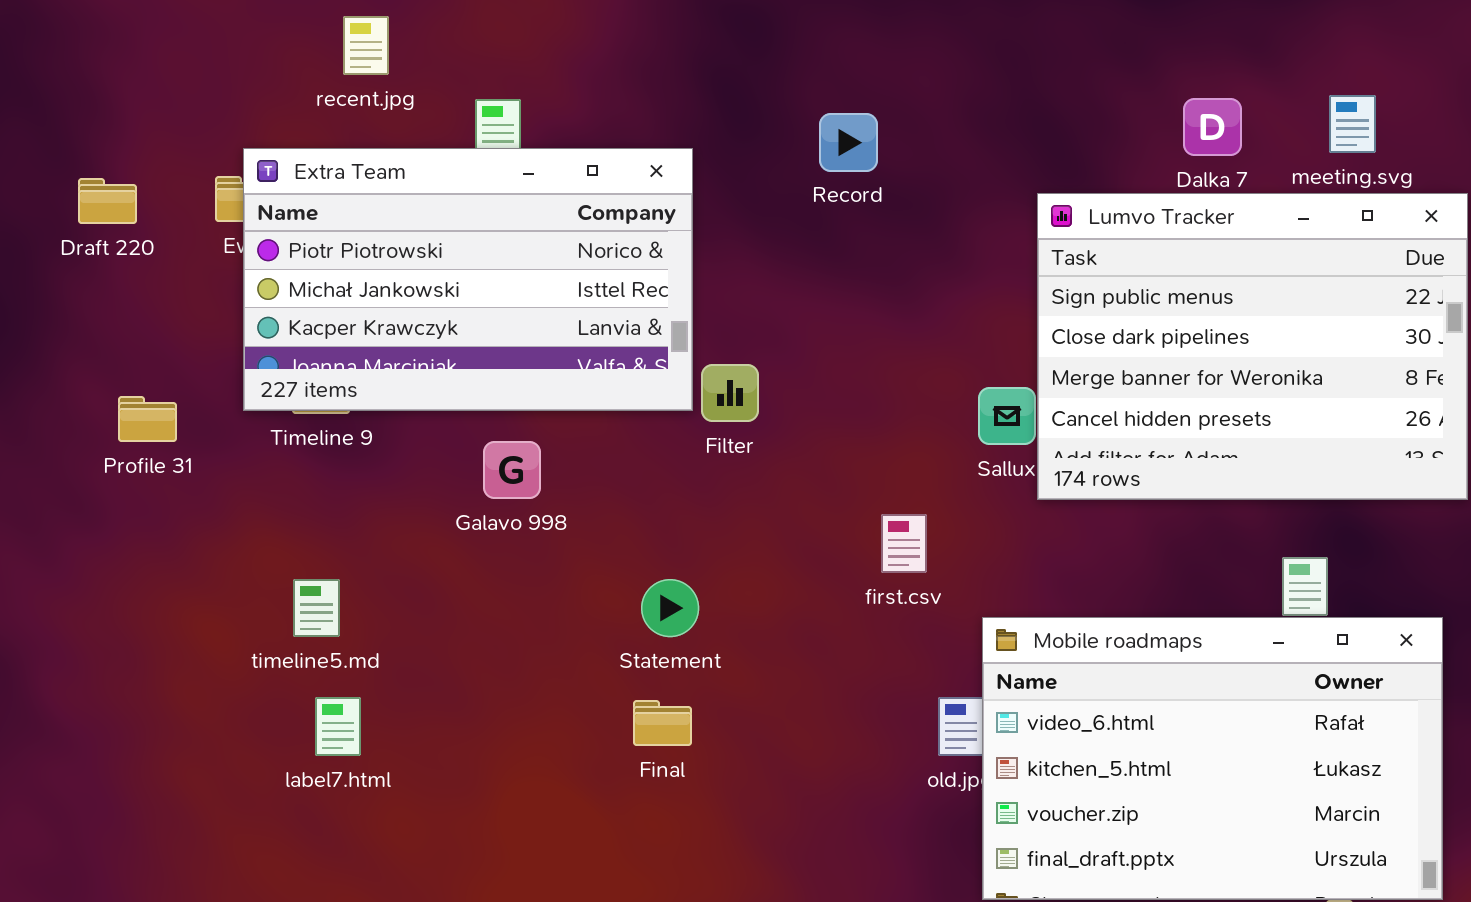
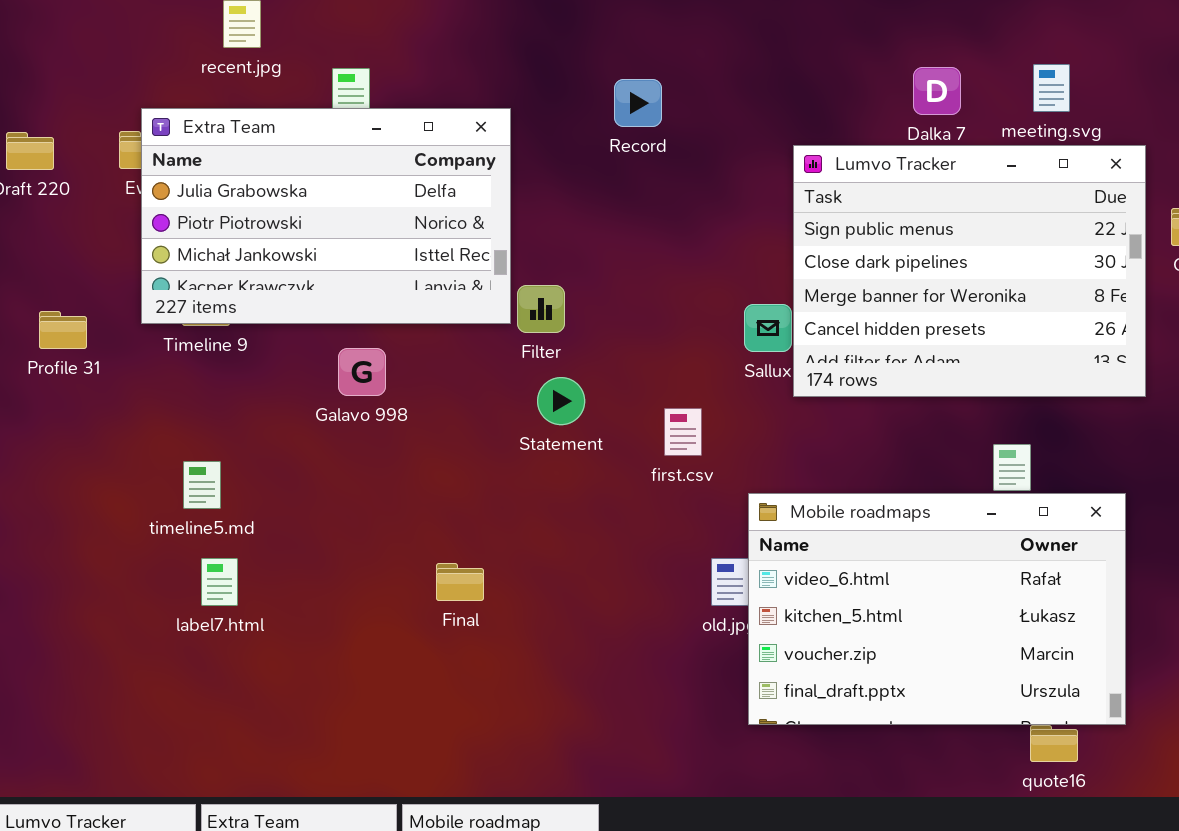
Extra Team: [243,148,693,411] -> [141,108,511,324], scrolled up 1 row
Statement: [641,579,699,637] -> [537,377,585,425], moved
Final: [633,700,692,746] -> [436,563,484,601], moved

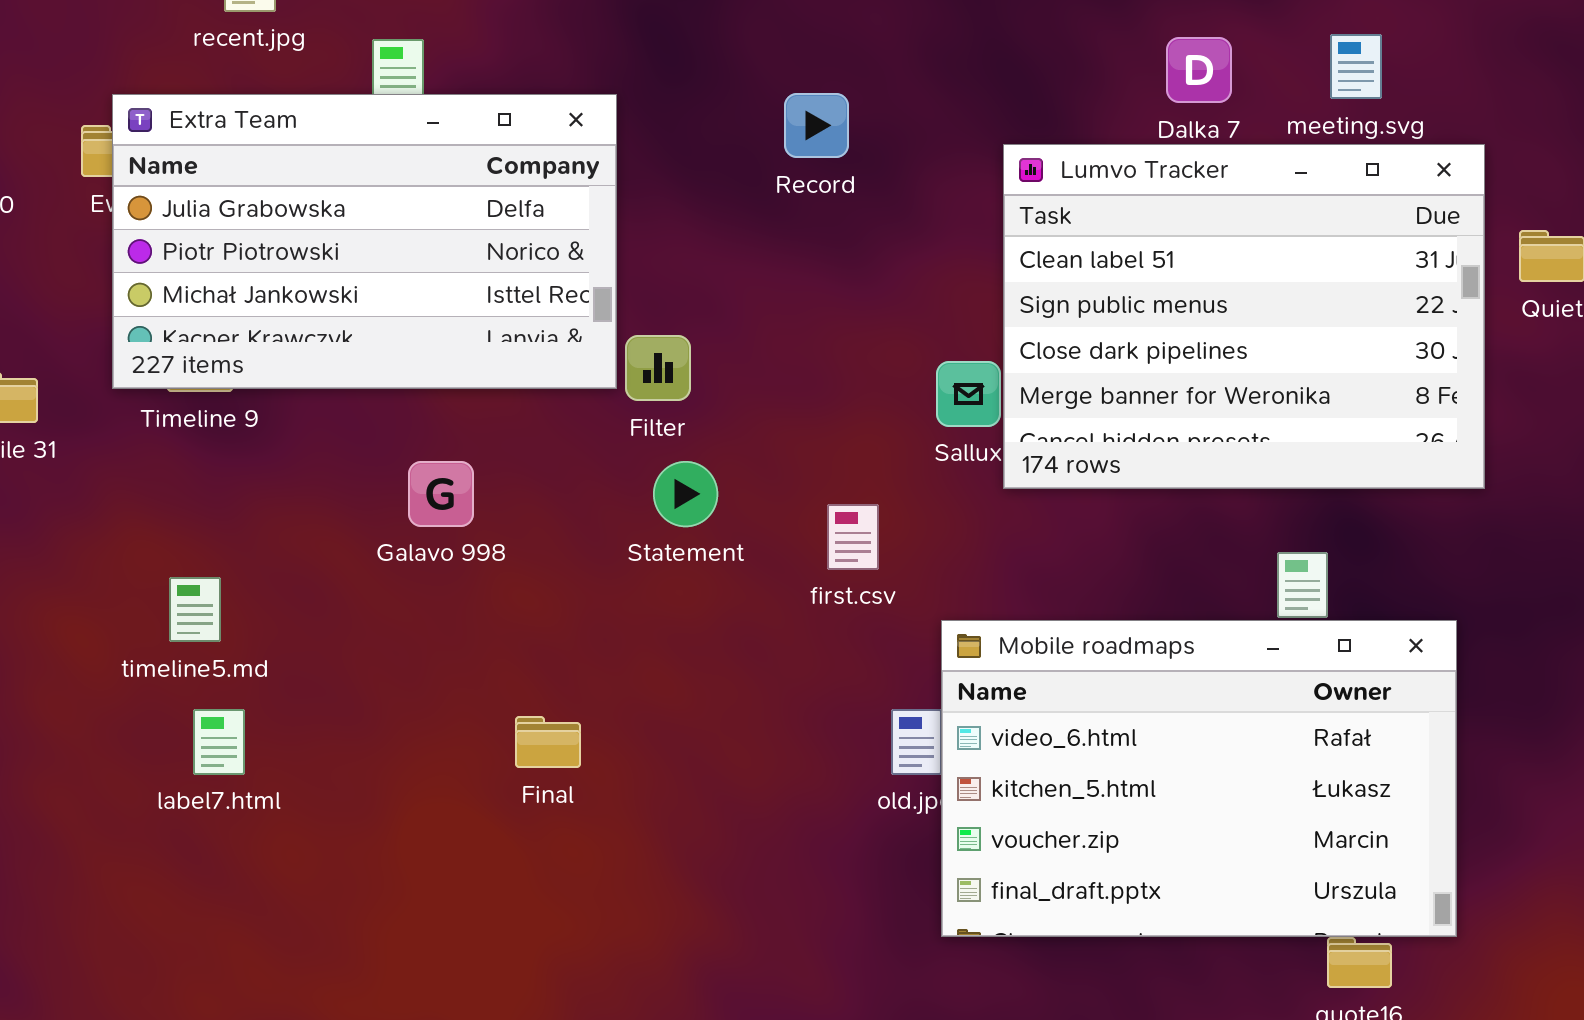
Record: [614,79,662,127] -> [784,93,849,158], moved
Lumvo Tracker: [793,145,1146,397] -> [1003,144,1485,489], scrolled up 1 row
Galavo 998: [338,348,386,396] -> [408,461,474,527], moved

